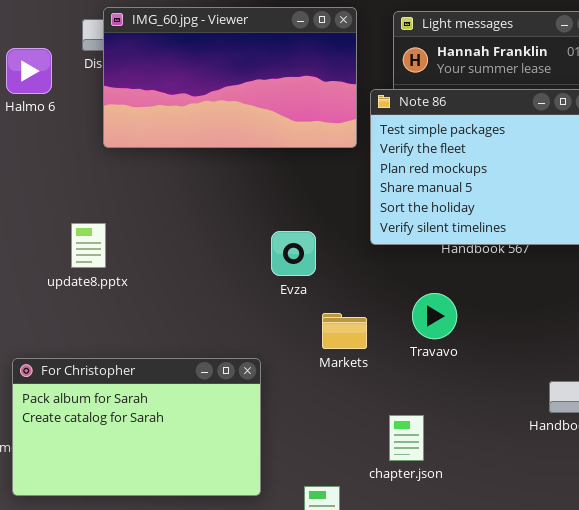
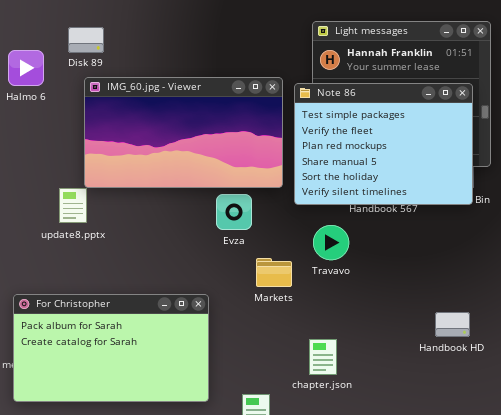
IMG_60.jpg - Viewer: [103,7,357,148] -> [84,77,283,188], moved
Travavo: [412,293,457,339] -> [313,225,349,260], moved

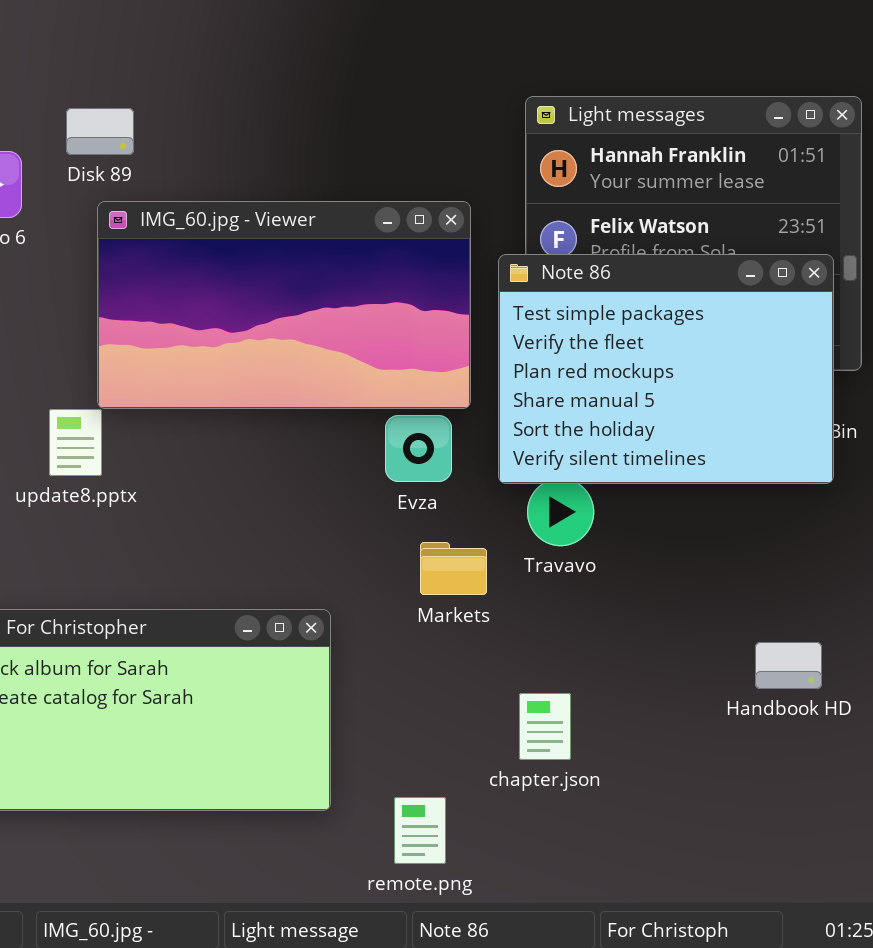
Note 86: [294,83,473,205] -> [498,254,834,484], moved
Evza: [216,194,252,230] -> [385,415,452,482], moved

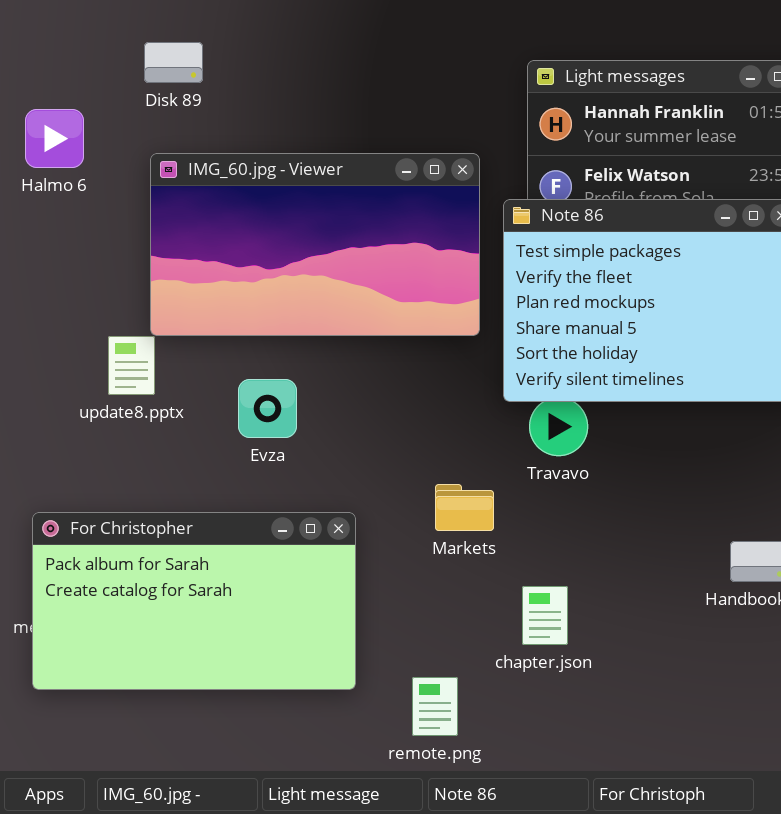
Disk 89: [66,108,134,155] -> [144,42,203,83], moved
Evza: [385,415,452,482] -> [238,379,297,438], moved
Markets: [420,542,487,595] -> [435,484,494,531], moved

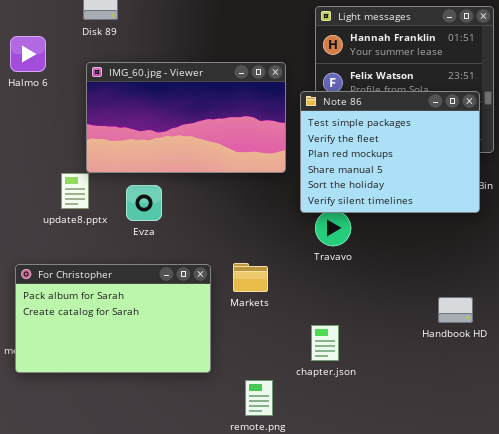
Evza: [238,379,297,438] -> [126,185,162,221], moved
Markets: [435,484,494,531] -> [233,263,268,292], moved
For Christopher: [32,512,356,690] -> [15,264,211,373], moved

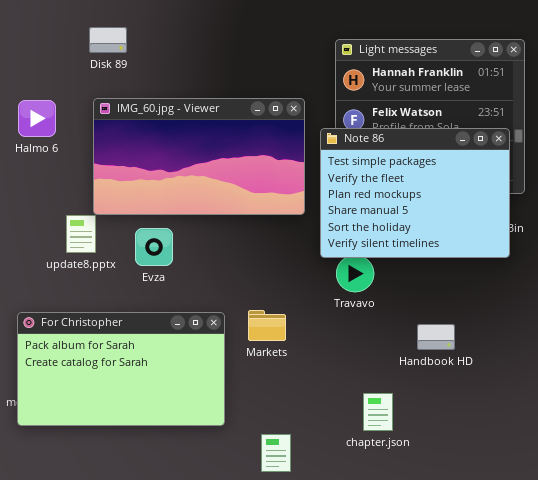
Halmo 6: [10,36,46,72] -> [18,100,56,137], moved
Handbook HD: [438,297,473,323] -> [417,324,455,350], moved
chapter.json: [311,325,339,361] -> [363,393,393,431], moved

